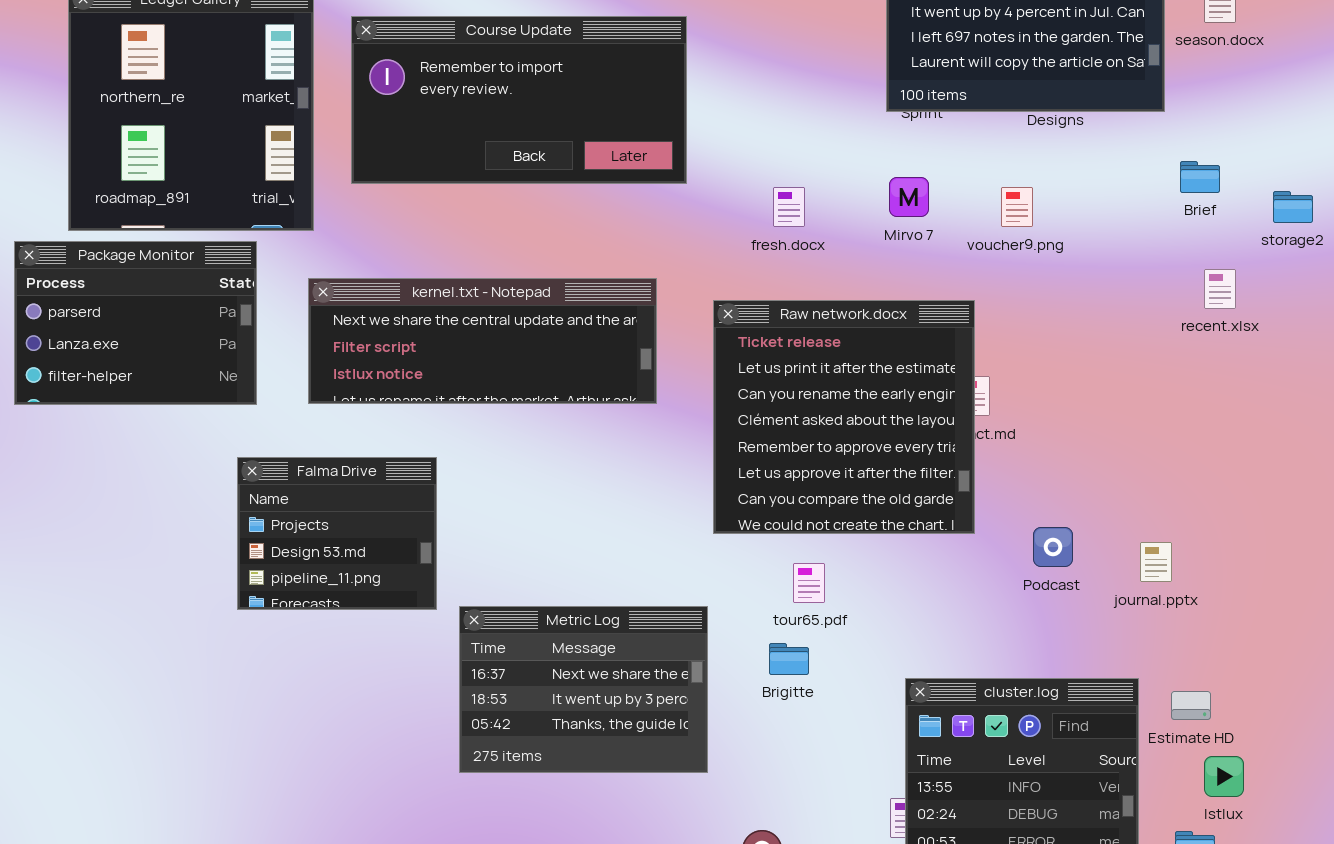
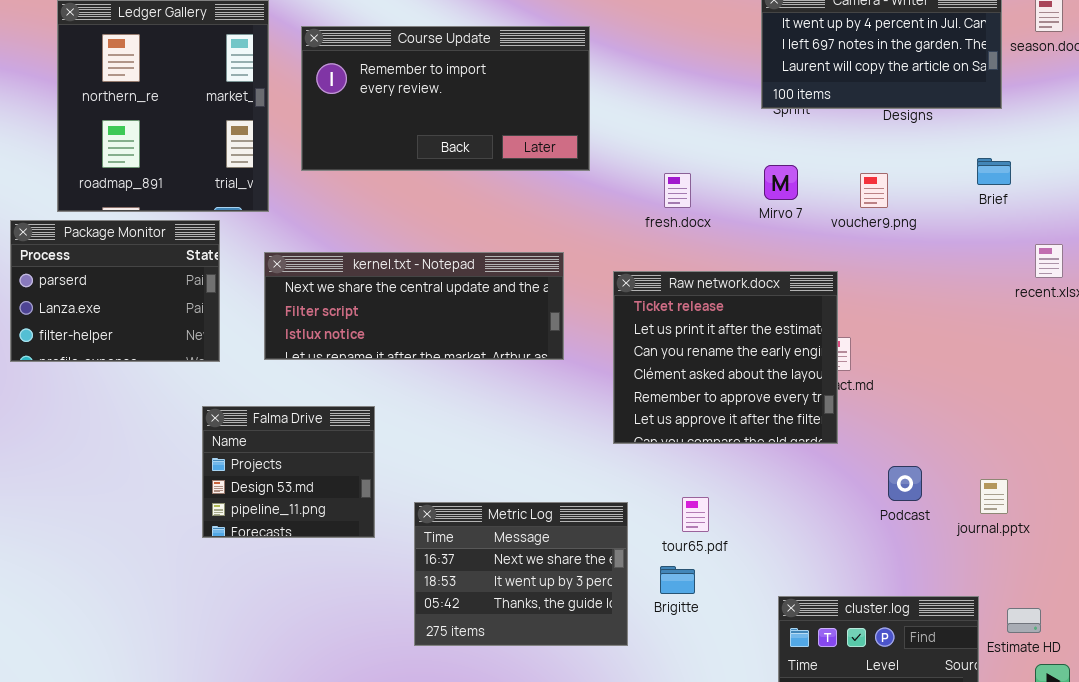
Brief: [1180,161,1220,193] -> [977,158,1011,185], moved
Raw network.docx: [713,300,975,534] -> [613,271,838,444], resized
Metric Log: [459,606,708,773] -> [414,502,628,646], moved

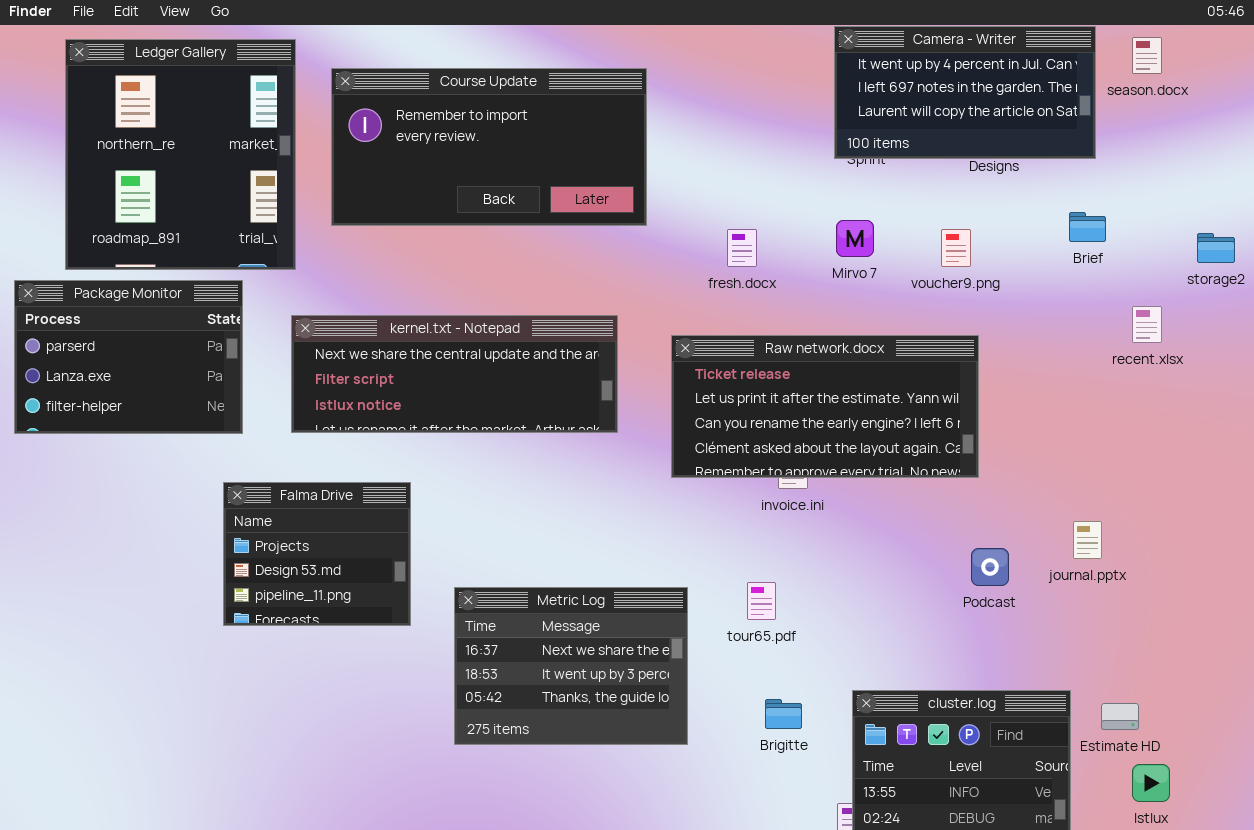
Raw network.docx: [613,271,838,444] -> [671,335,979,478], resized
journal.pptx: [980,479,1008,514] -> [1073,521,1102,559], moved
Brigitte: [660,566,695,594] -> [765,699,802,729], moved

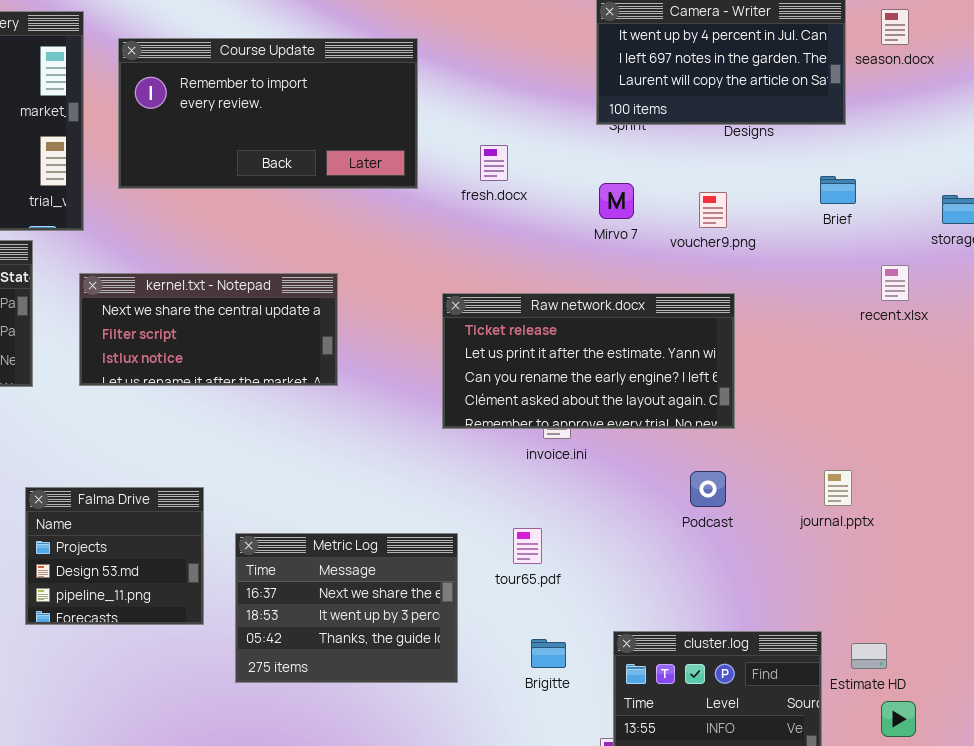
fresh.docx: [727,229,757,267] -> [480,145,508,181], moved
kernel.txt - Notepad: [291,315,618,433] -> [79,273,338,386], resized
Falma Drive: [223,482,411,626] -> [25,487,204,625], moved
Podcast: [971,548,1009,586] -> [690,471,726,507], moved

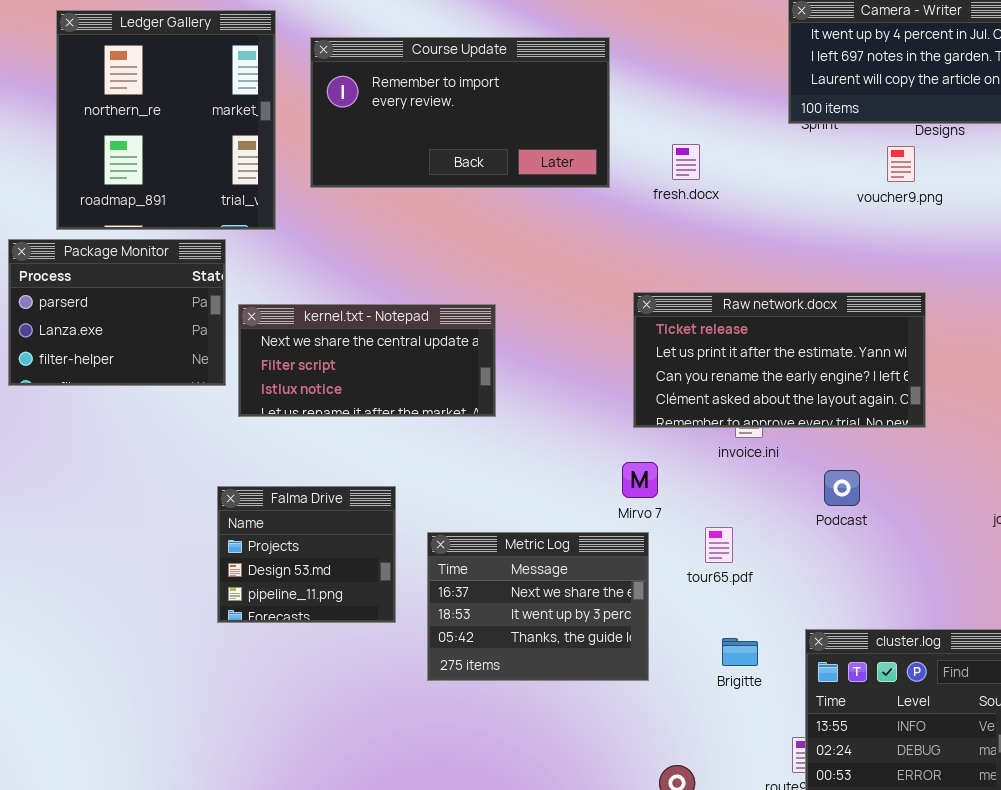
Mirvo 7: [599,183,634,219] -> [622,462,658,498], moved
voucher9.png: [699,192,727,228] -> [887,146,915,182], moved
kernel.txt - Notepad: [79,273,338,386] -> [238,304,496,417], moved
Podcast: [690,471,726,507] -> [824,470,860,506], moved

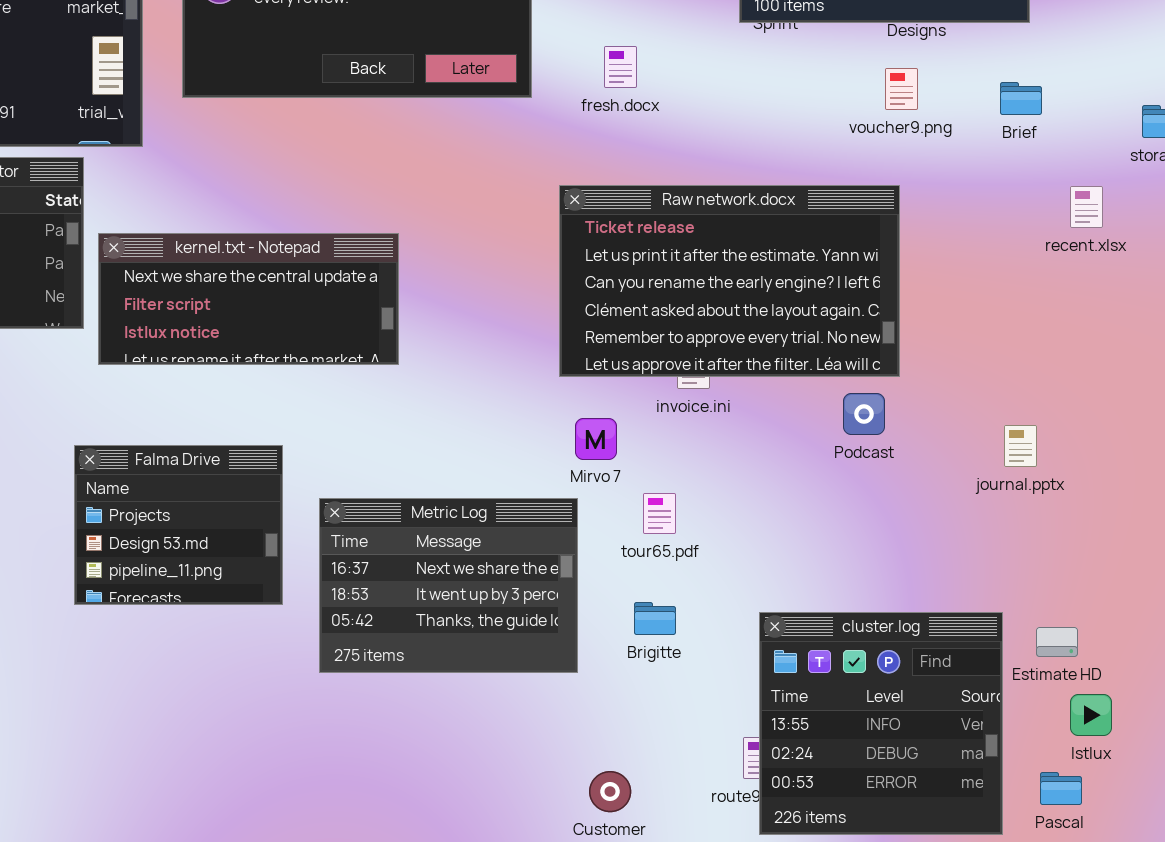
voucher9.png: [887,146,915,182] -> [885,68,918,110], moved
Raw network.docx: [633,292,926,428] -> [559,185,900,377], resized
Mirvo 7: [622,462,658,498] -> [575,418,617,460], moved
Podcast: [824,470,860,506] -> [843,393,885,435], moved
Brigitte: [722,638,758,666] -> [634,602,676,635], moved

